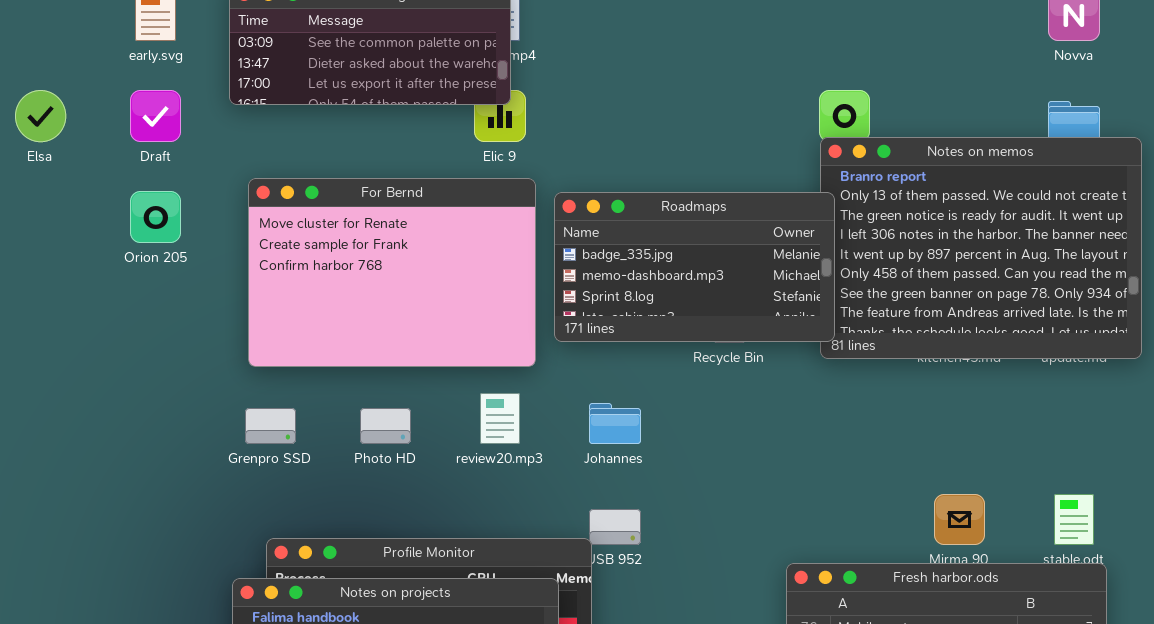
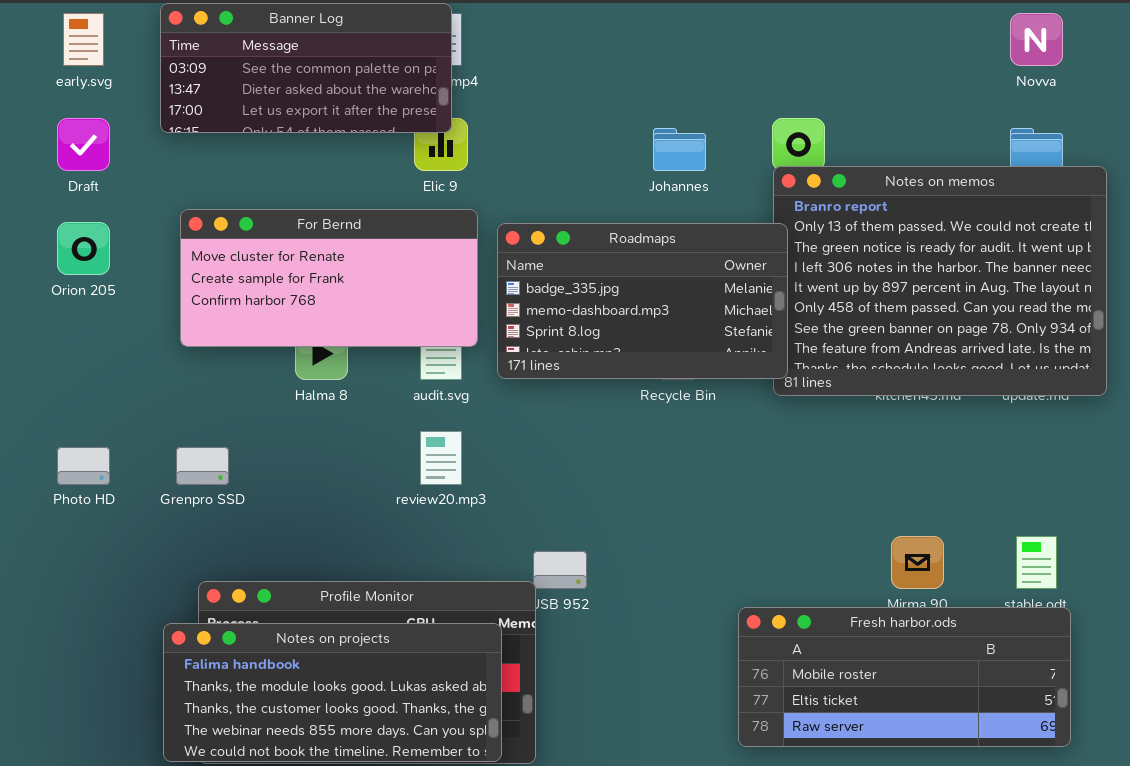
For Bernd: [248,178,536,367] -> [180,209,478,347], resized
Johannes: [589,403,641,444] -> [653,128,706,171], moved
Photo HD: [360,408,411,444] -> [57,447,110,485], moved

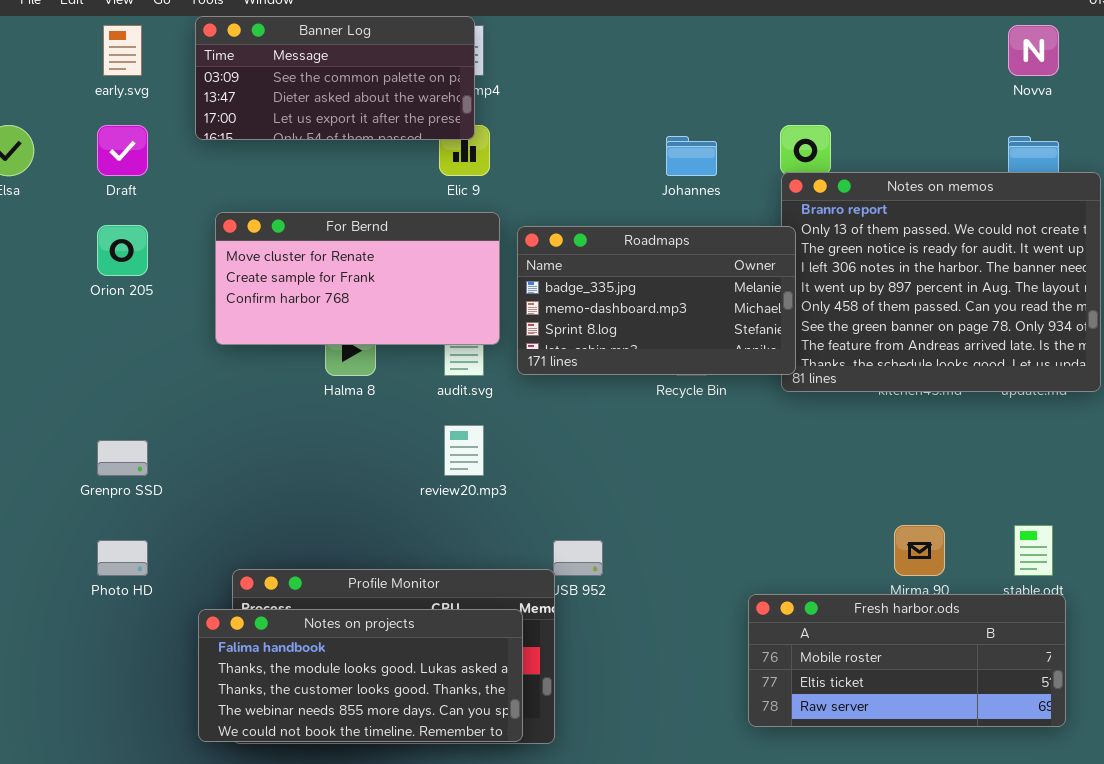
Photo HD: [57,447,110,485] -> [97,540,148,576], moved
Grenpro SSD: [176,447,229,485] -> [97,440,148,476], moved

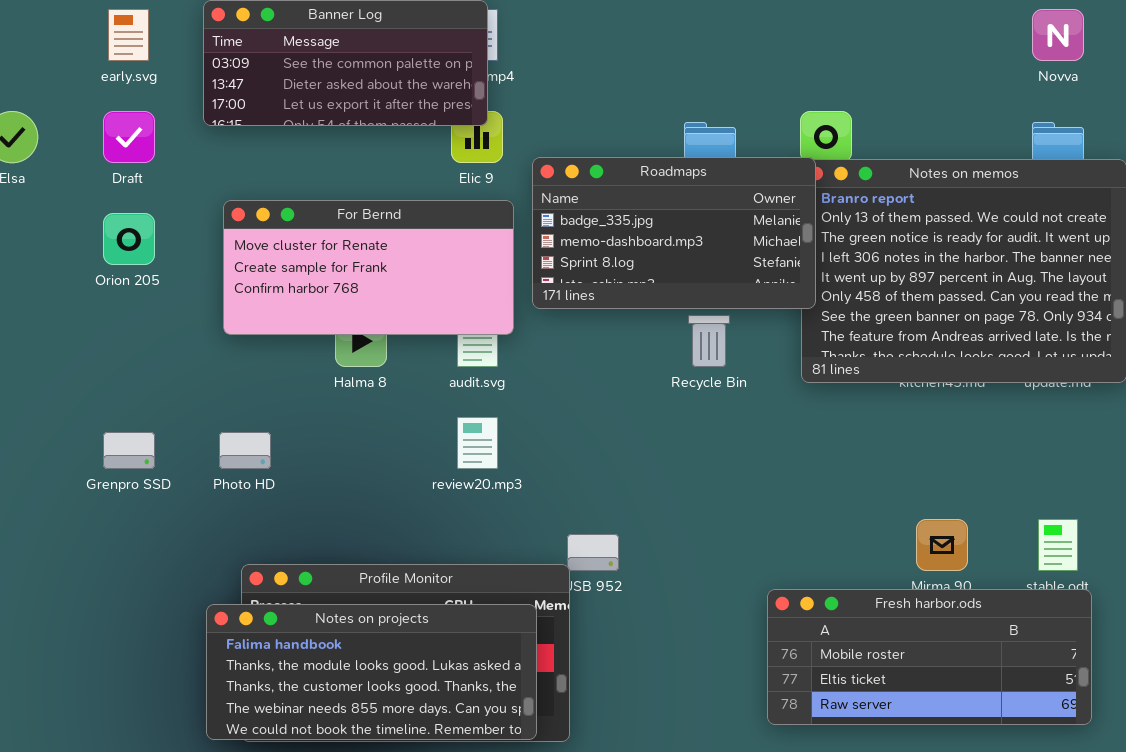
Roadmaps: [517,226,796,375] -> [532,157,816,309], moved
Photo HD: [97,540,148,576] -> [219,432,271,469], moved

